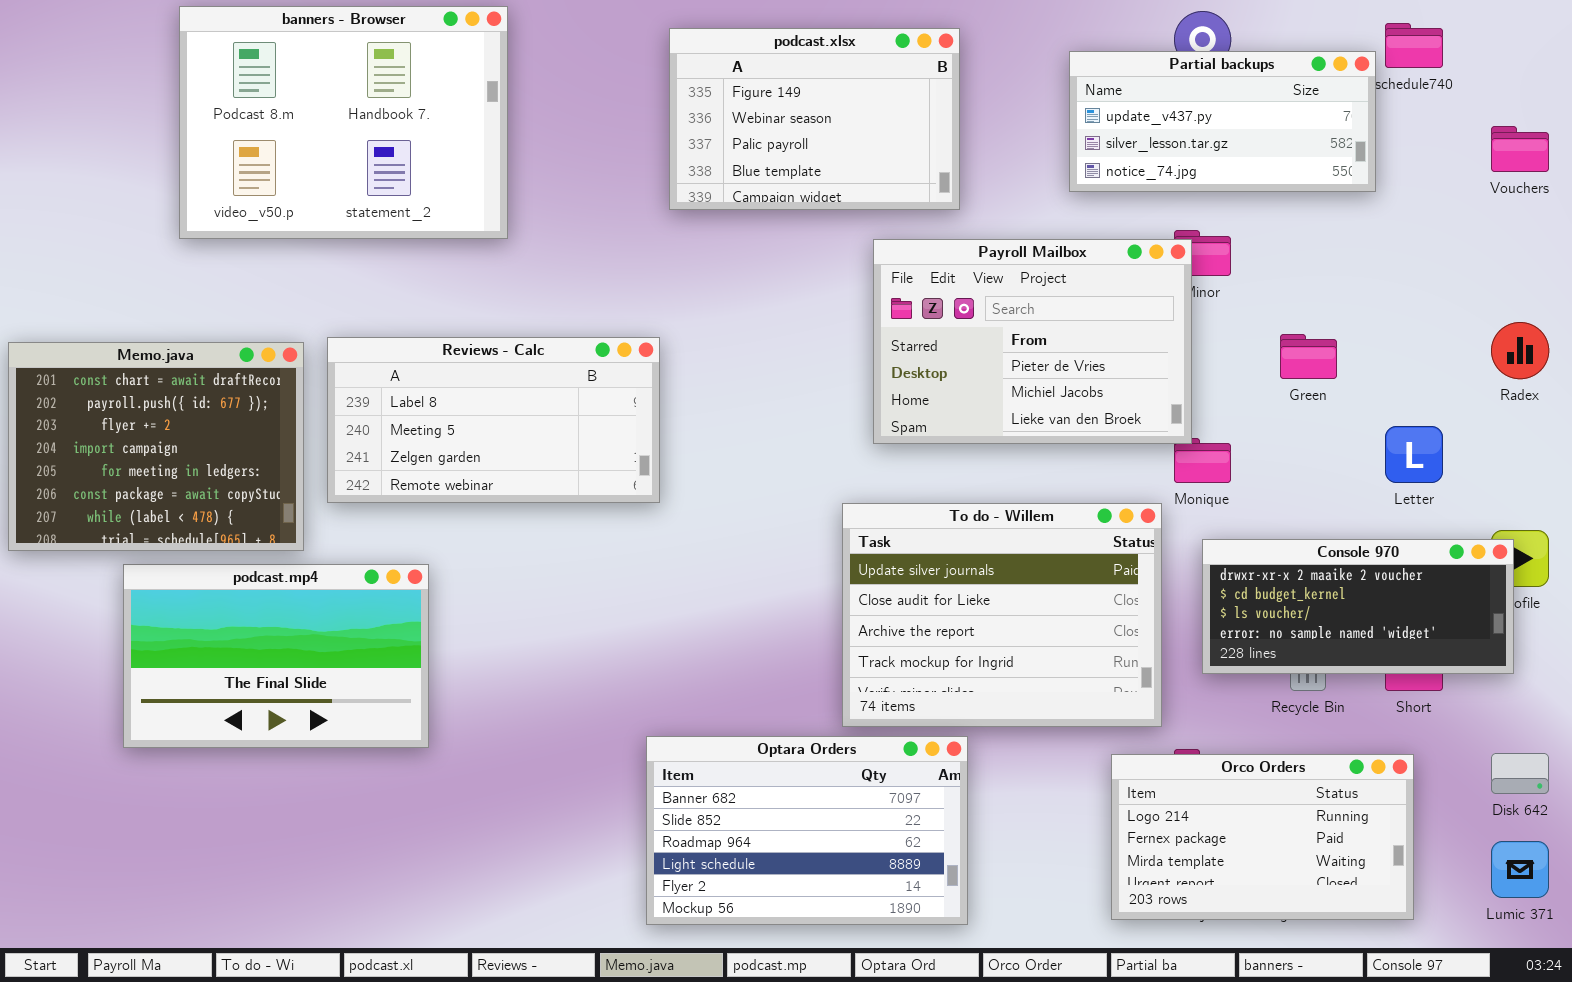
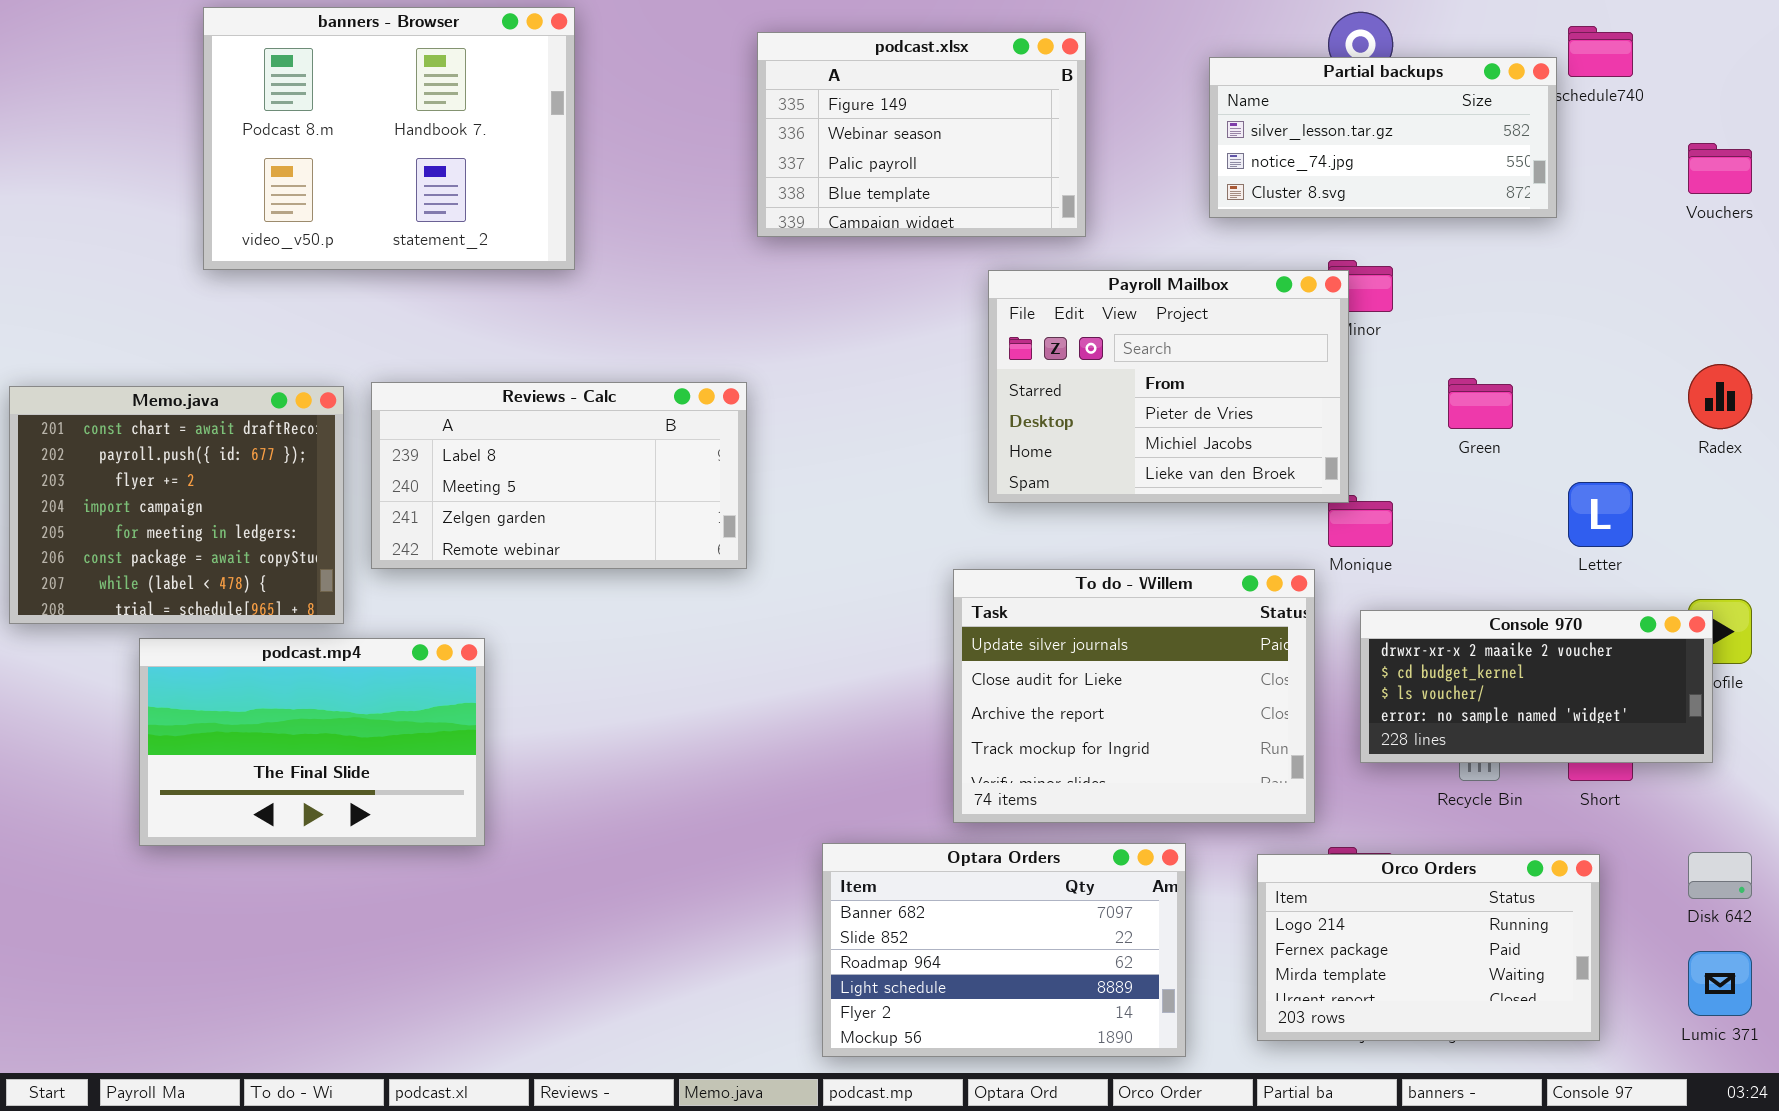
Partial backups: [1069,51,1376,192] -> [1209,57,1557,218], scrolled down 1 row
Optara Orders: [646,736,968,925] -> [822,843,1186,1057], moved

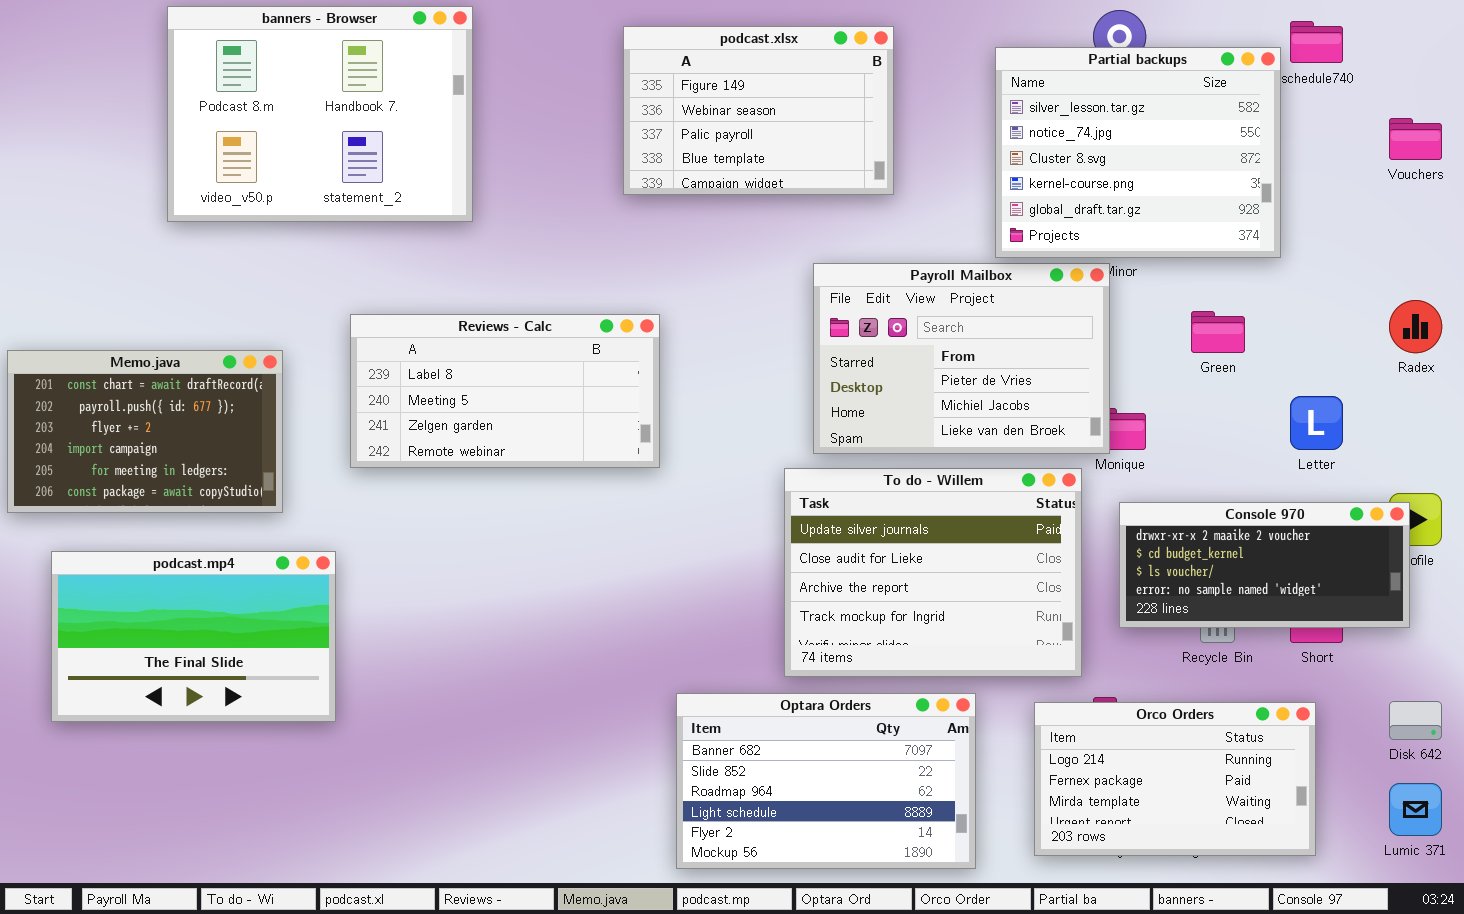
Partial backups: [1209,57,1557,218] -> [995,47,1281,258], resized
Payroll Mailbox: [988,270,1349,503] -> [813,263,1110,454], moved
Reviews - Calc: [371,382,747,569] -> [350,314,660,468], moved
Memo.java: [9,386,344,624] -> [7,350,283,513], resized
podcast.mp4: [139,638,485,846] -> [51,551,336,722], moved

